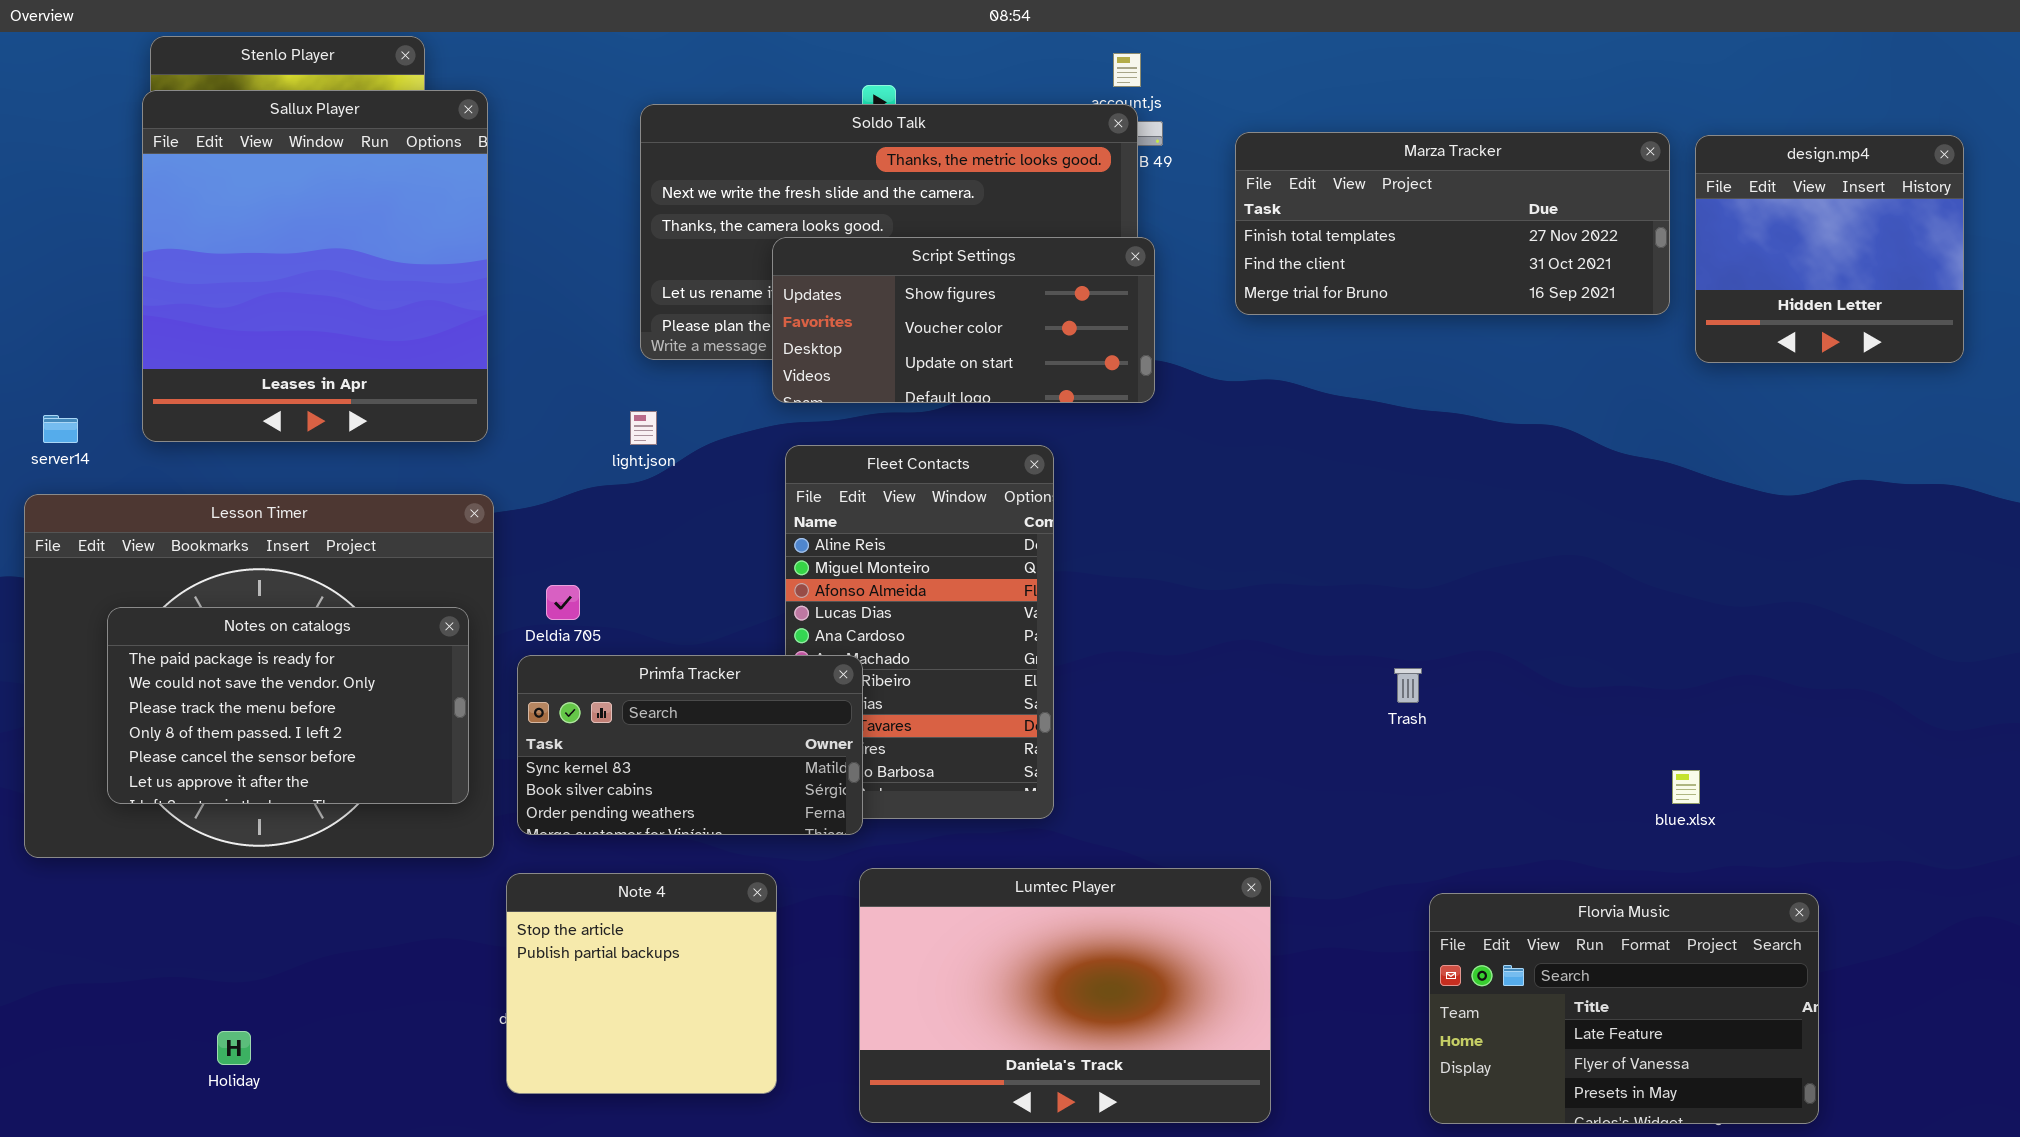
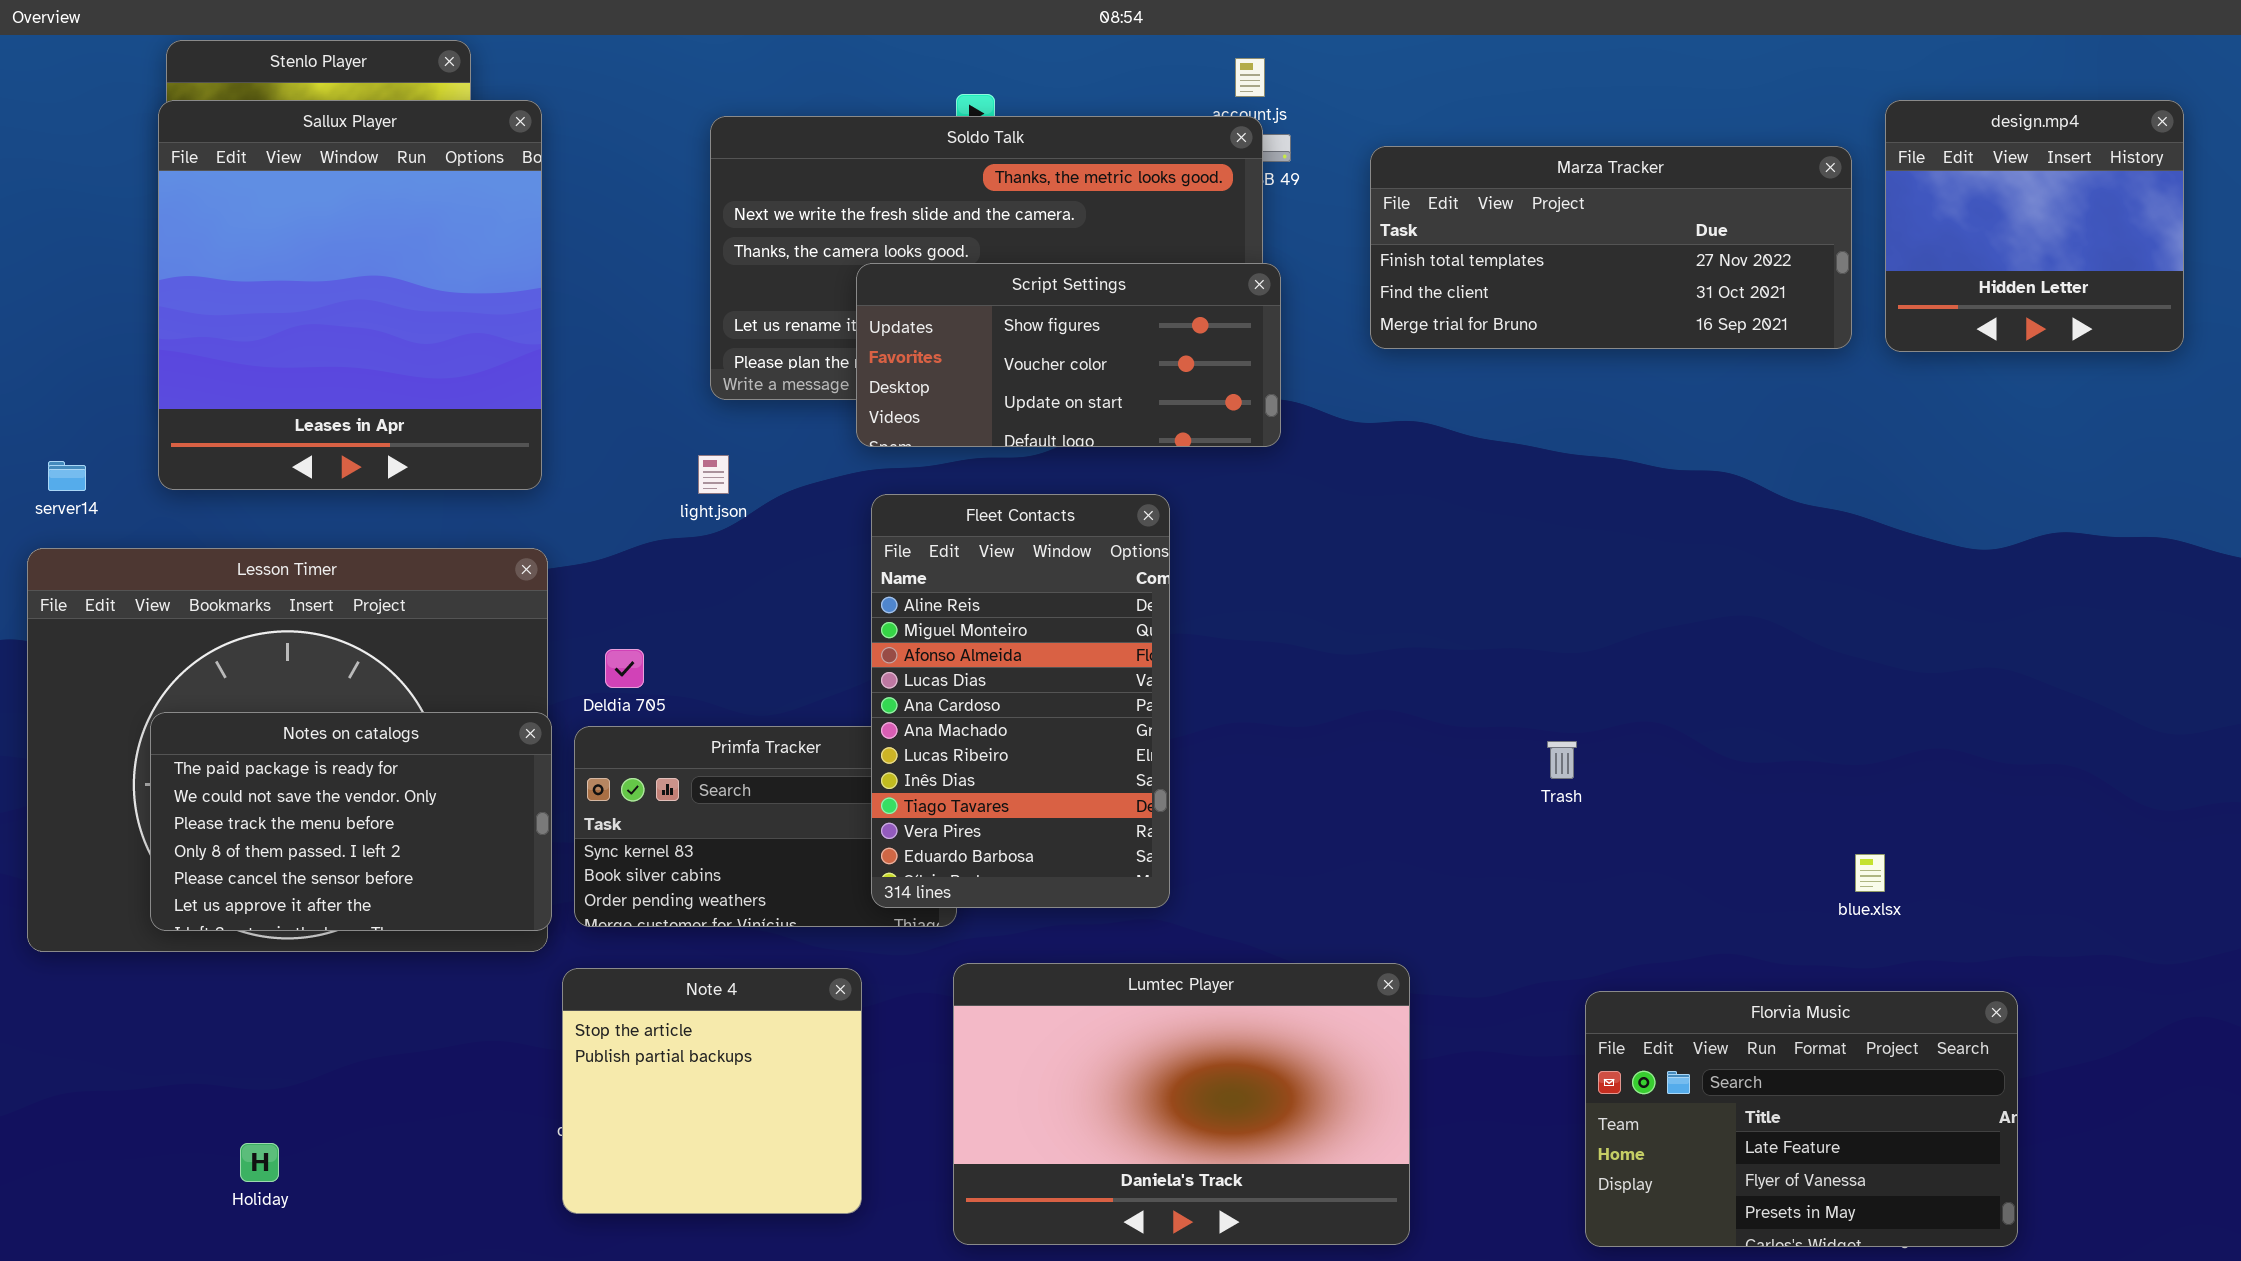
design.mp4: [1695,135,1964,363] -> [1885,100,2184,352], moved
Fleet Contacts: [785,445,1054,819] -> [871,494,1170,908], raised
Notes on catalogs: [107,607,469,804] -> [150,712,552,931], moved

